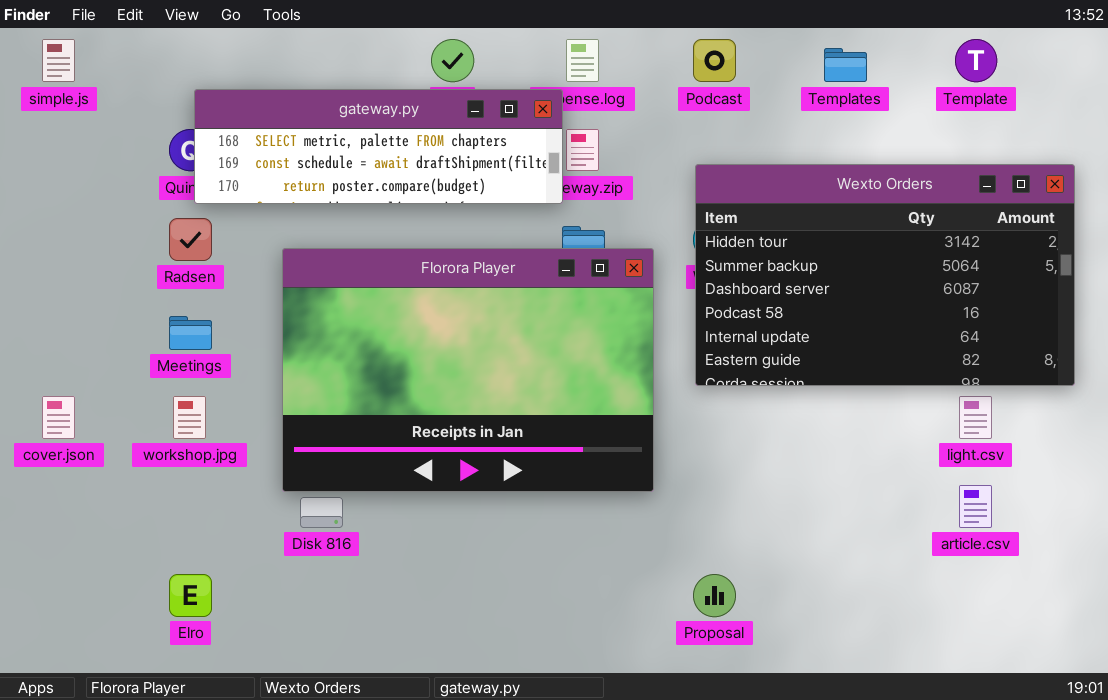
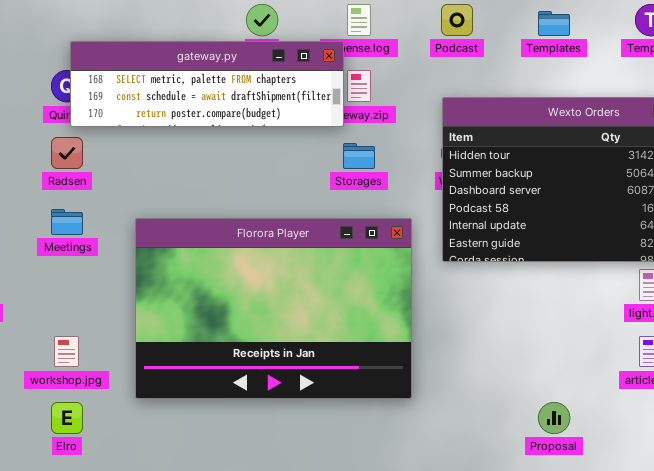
Florora Player: [282,248,654,492] -> [135,218,412,399], moved
workshop.jpg: [173,396,206,439] -> [54,336,79,367], moved
Proposal: [693,574,736,617] -> [538,402,570,434], moved

